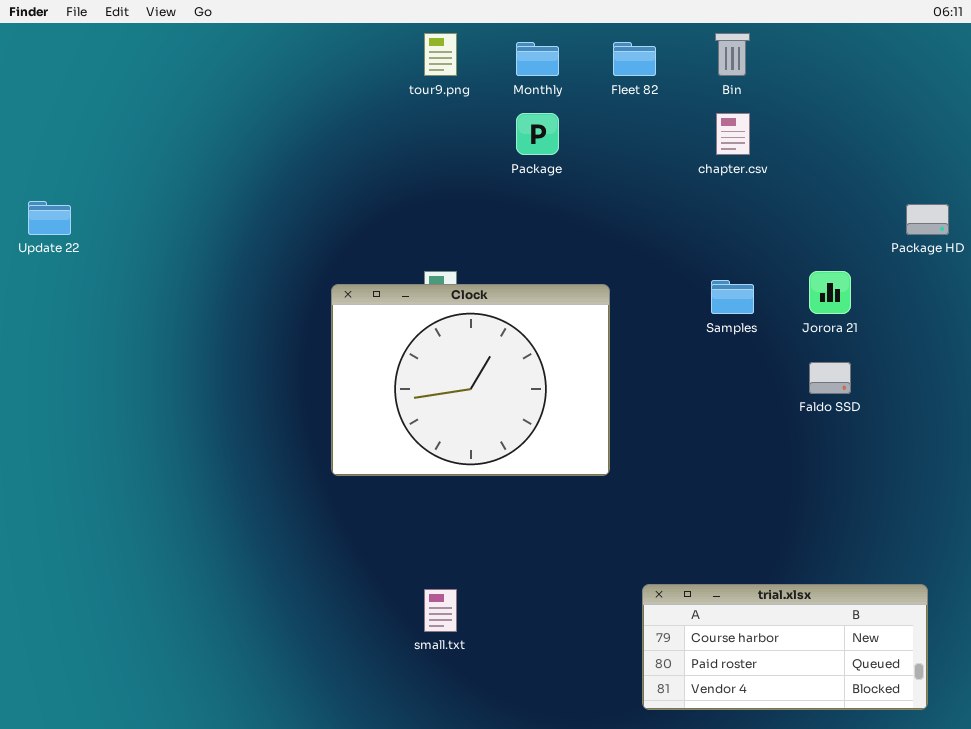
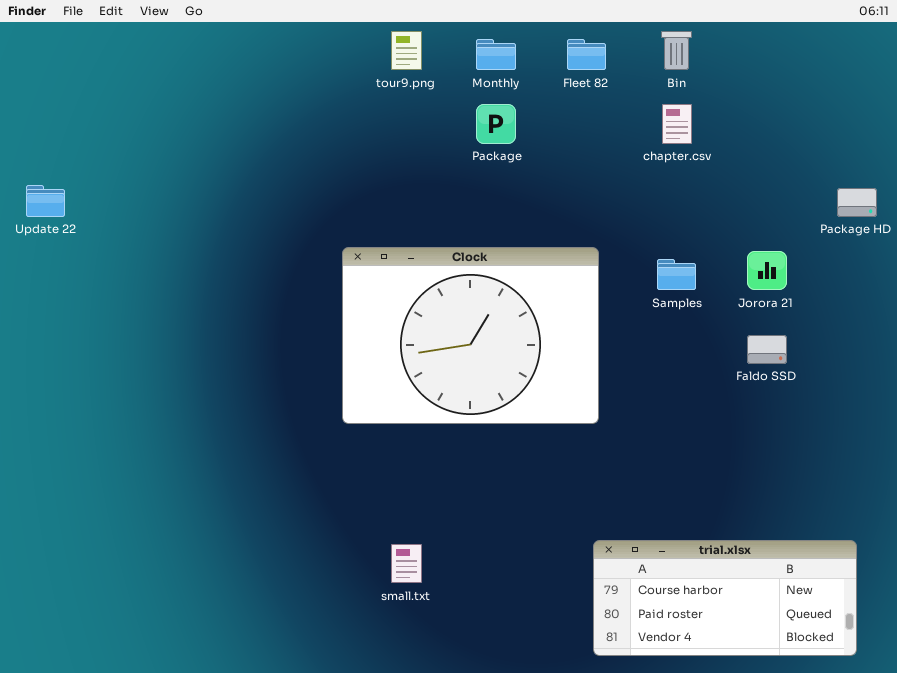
Clock: [331,284,610,476] -> [342,247,599,424], moved

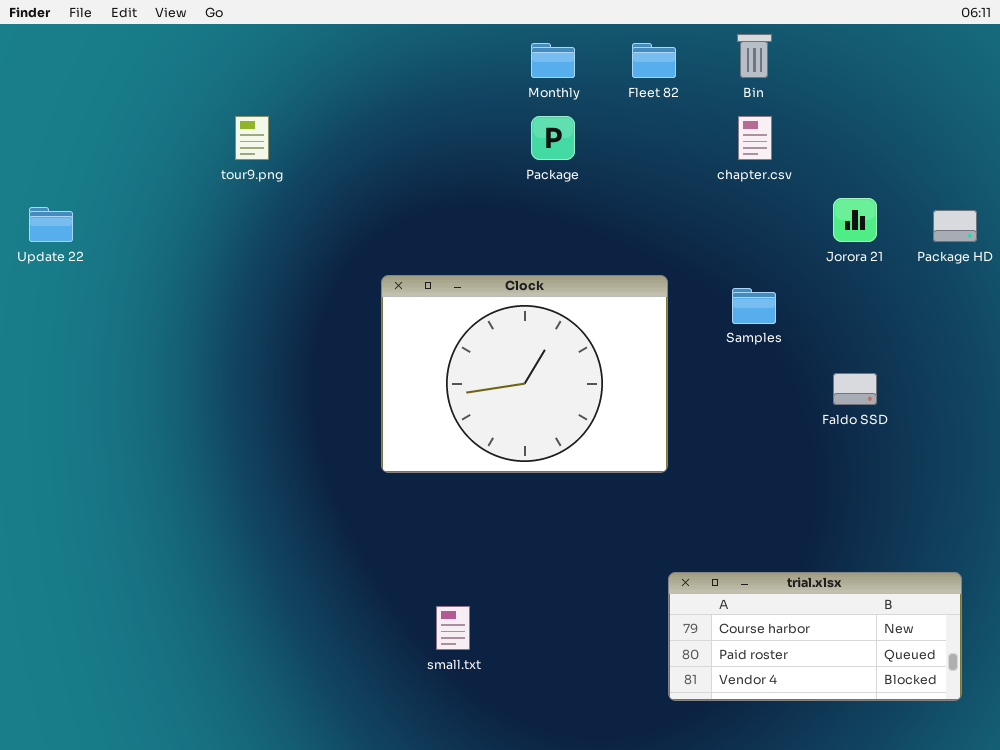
tour9.png: [391,31,422,70] -> [235,116,269,160], moved
Jorora 21: [747,251,787,290] -> [833,198,877,242], moved
trial.xlsx: [593,540,857,656] -> [668,572,962,701], moved

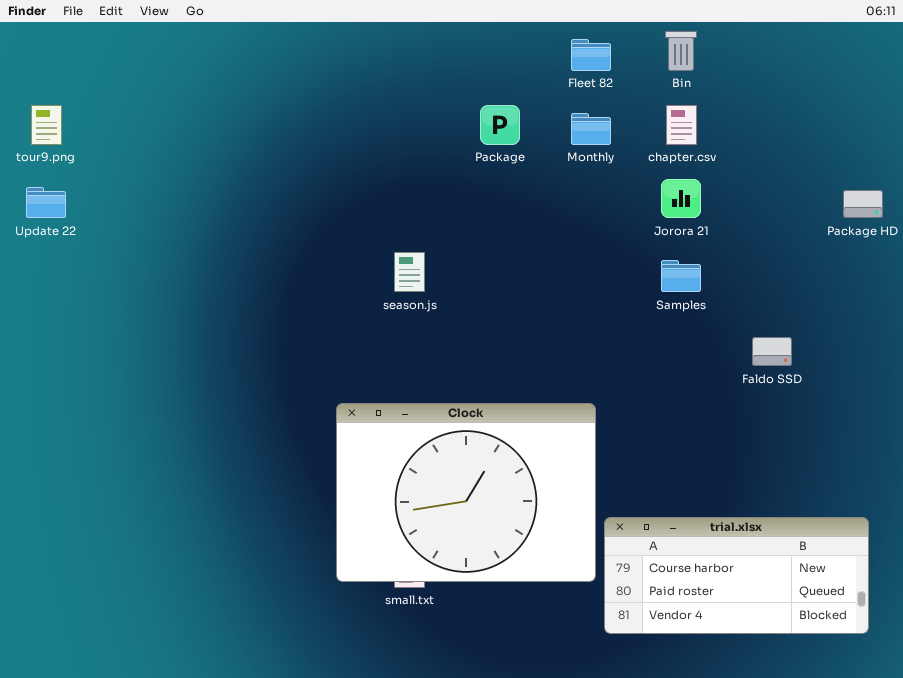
Monthly: [531,43,575,78] -> [571,113,611,145], moved
tour9.png: [235,116,269,160] -> [31,105,62,145], moved
Jorora 21: [833,198,877,242] -> [661,179,701,218], moved
Clock: [381,275,668,473] -> [336,403,596,582], moved

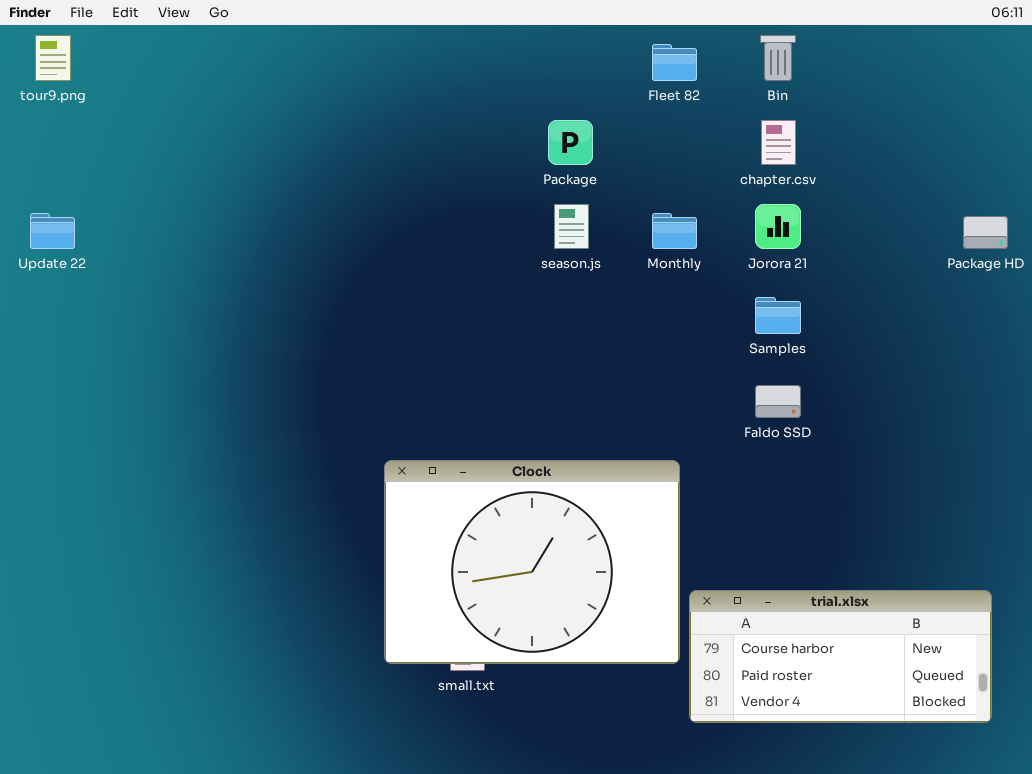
tour9.png: [31,105,62,145] -> [35,35,71,81], moved
Monthly: [571,113,611,145] -> [652,213,697,249], moved
season.js: [394,252,425,292] -> [554,204,589,249], moved
Faldo SSD: [752,337,792,366] -> [755,385,801,418], moved

